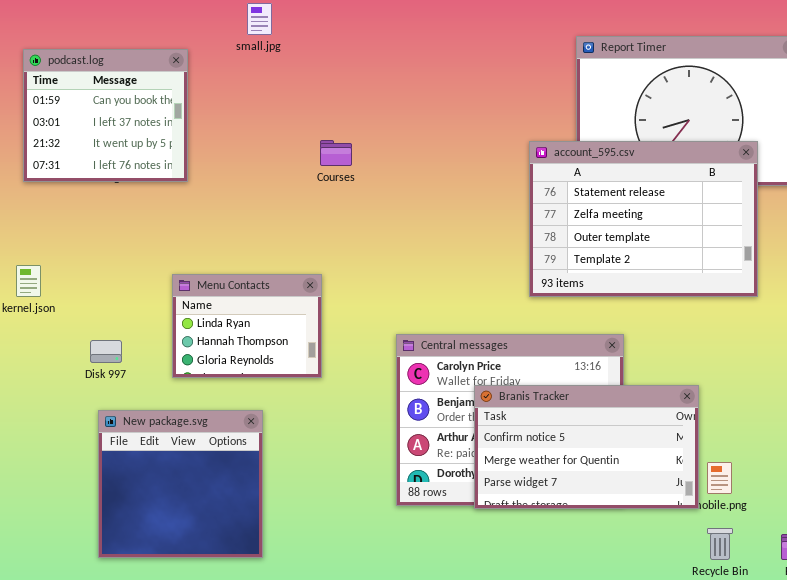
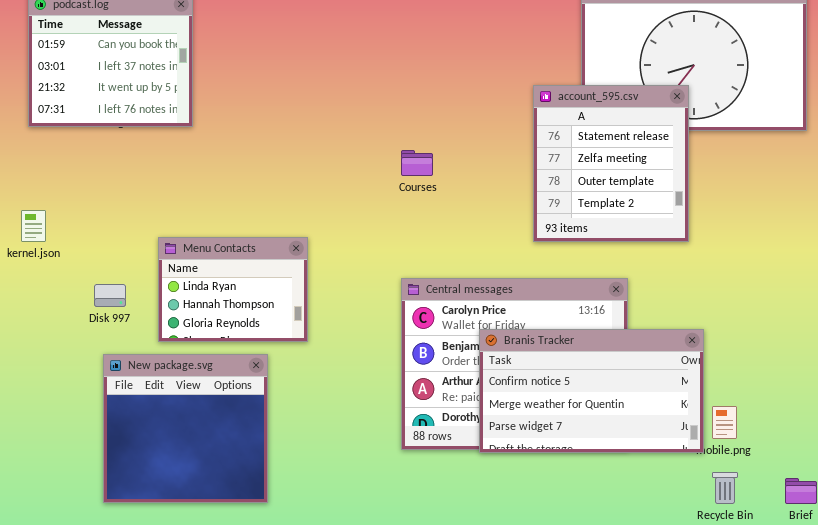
Courses: [320,140,352,166] -> [401,150,433,176], moved
account_595.csv: [529,141,758,297] -> [533,85,689,242], resized
Menu Contacts: [172,274,322,378] -> [158,237,308,342], moved

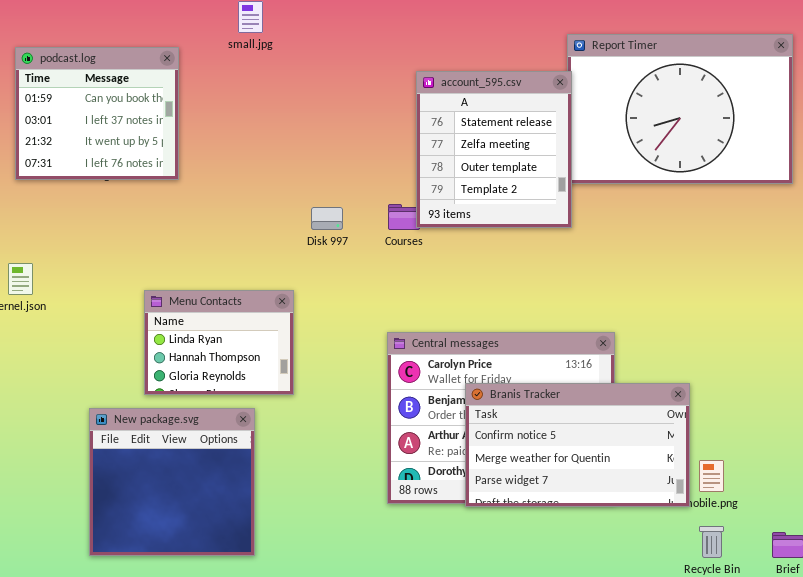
account_595.csv: [533,85,689,242] -> [416,71,572,228], moved
Disk 997: [94,284,126,307] -> [311,207,343,230], moved

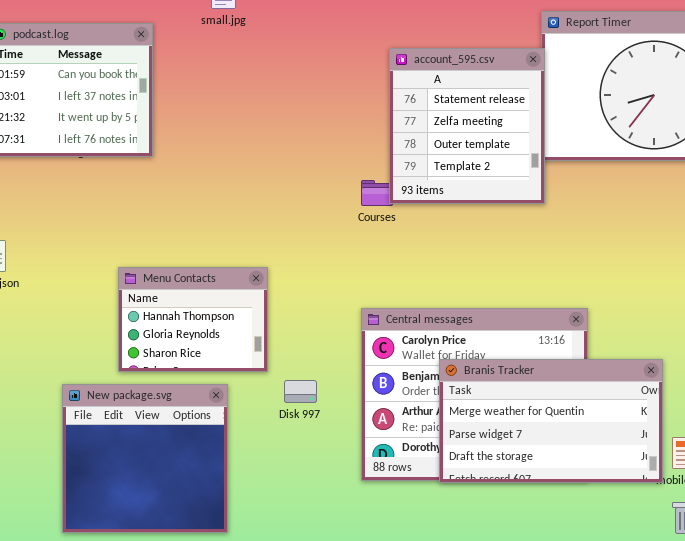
Disk 997: [311,207,343,230] -> [284,380,317,403], moved
Menu Contacts: [144,290,294,395] -> [118,267,268,372], scrolled down 1 row
Branis Tracker: [465,383,690,507] -> [439,359,663,483], scrolled down 1 row

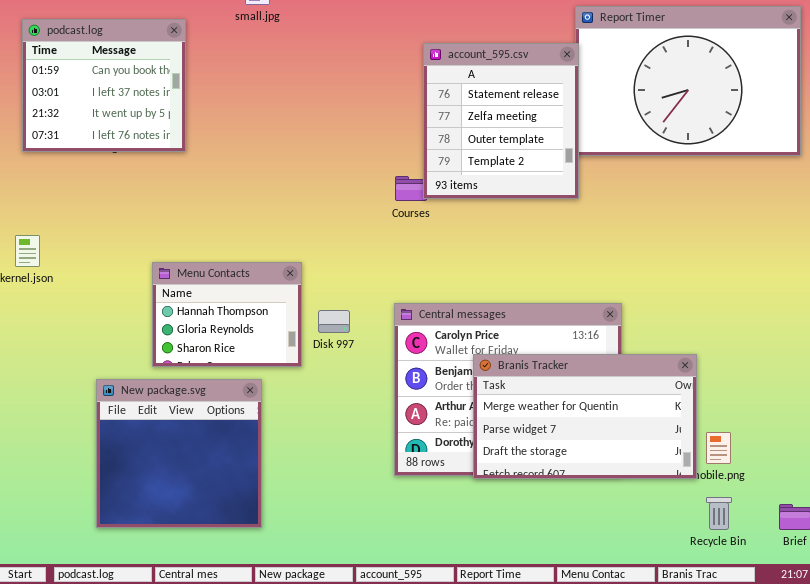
Disk 997: [284,380,317,403] -> [318,310,350,333], moved

